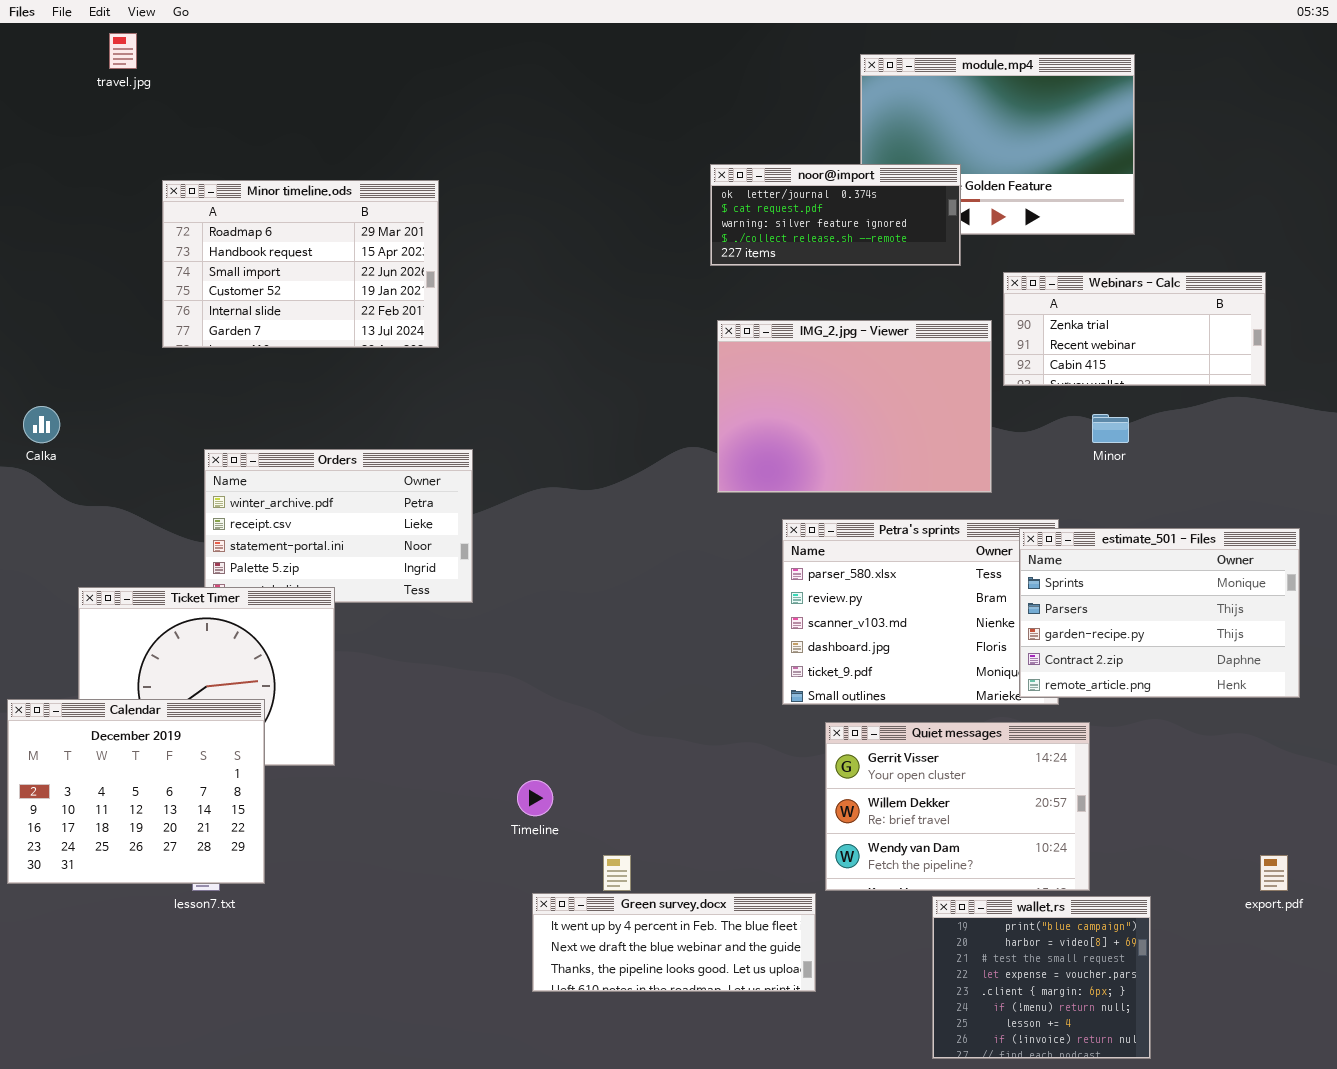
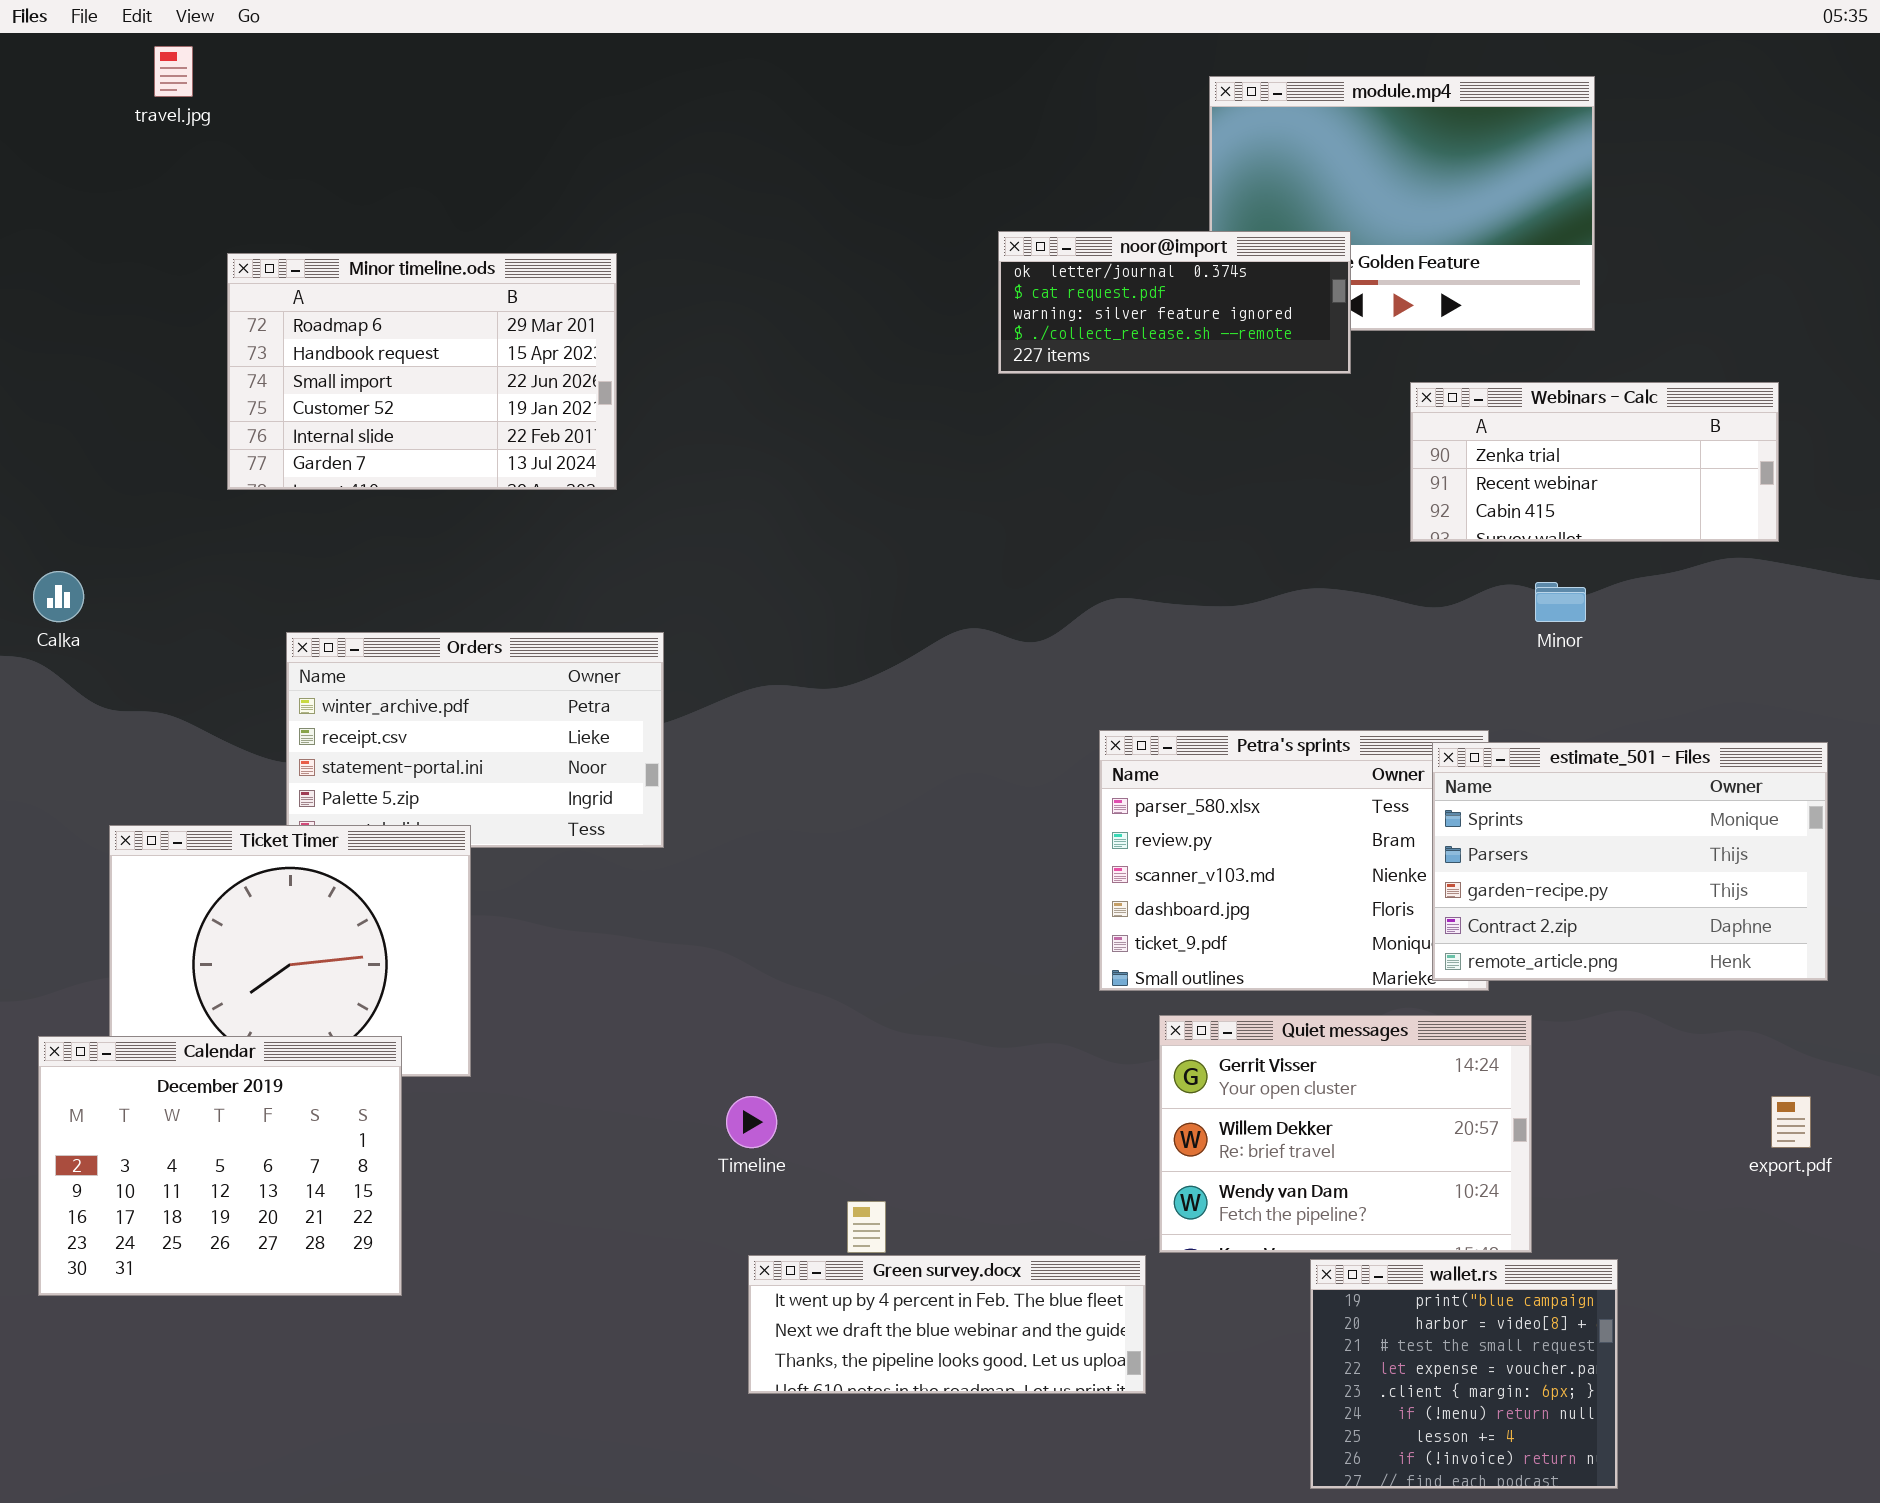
IMG_2.jpg - Viewer: [717,320,992,493] -> none, closed
Calendar: [7,699,265,884] -> [38,1036,402,1296], moved
export.pdf: [1260,855,1288,891] -> [1771,1096,1811,1148], moved

